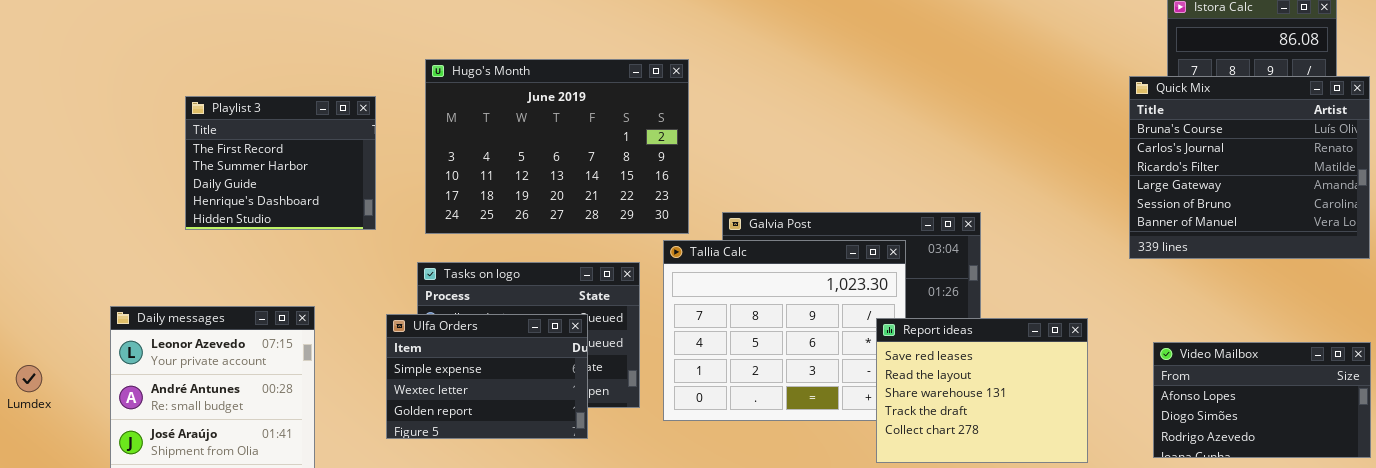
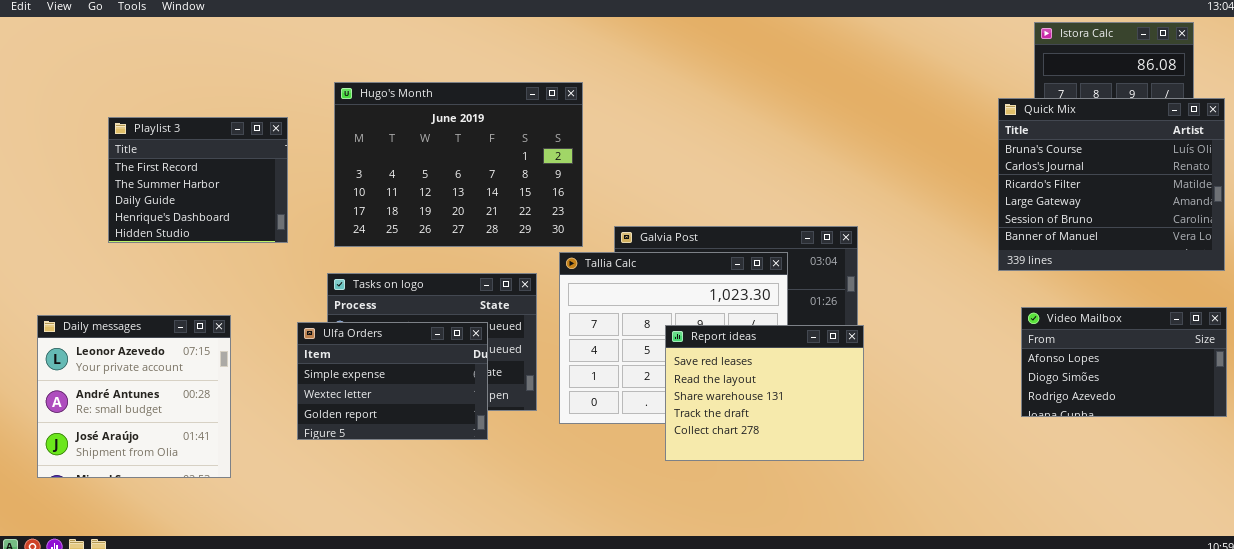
Report ideas: [876,318,1088,463] -> [665,325,864,461], moved
Video Mailbox: [1153,342,1371,458] -> [1021,307,1227,417], moved

